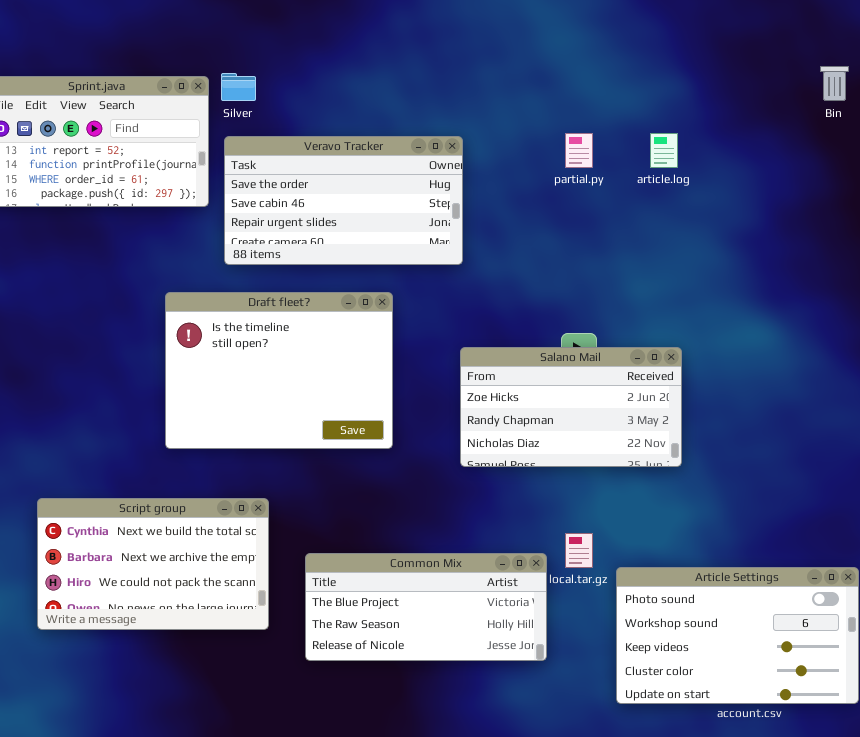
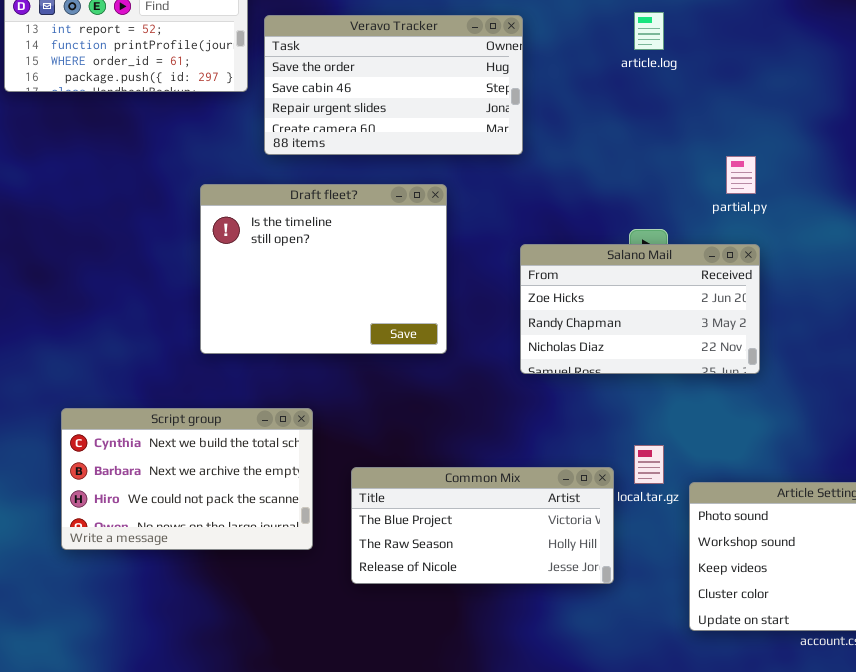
partial.py: [565,133,593,168] -> [726,156,756,194], moved
article.log: [650,133,678,168] -> [634,12,664,50], moved

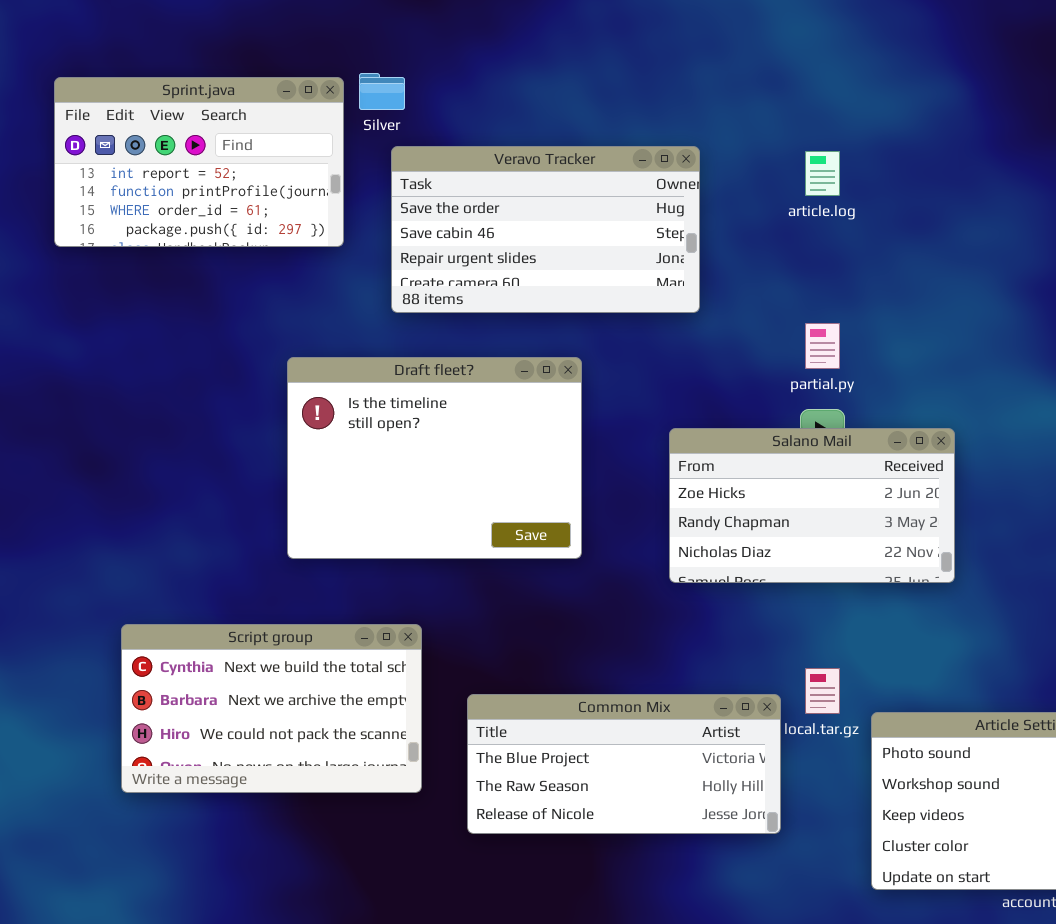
Veravo Tracker: [264,15,523,155] -> [391,146,700,313], moved
partial.py: [726,156,756,194] -> [805,323,840,369], moved

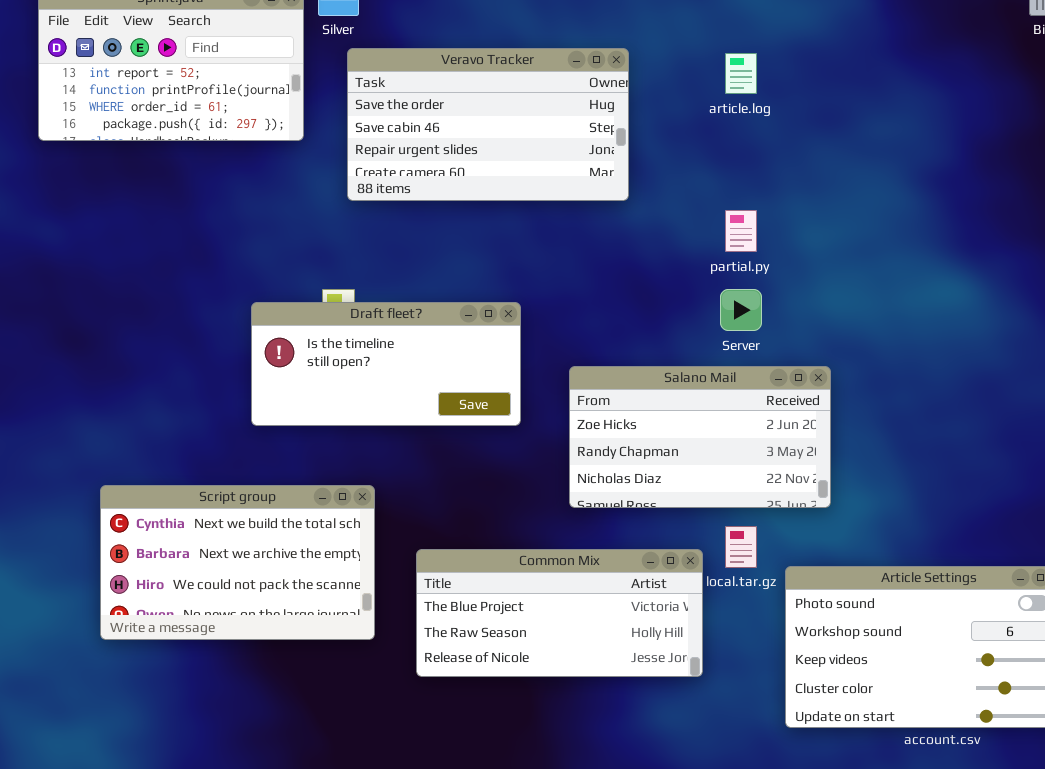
Draft fleet?: [287,357,582,559] -> [251,302,521,426], resized
Salano Mail: [669,428,955,583] -> [569,366,831,508], moved

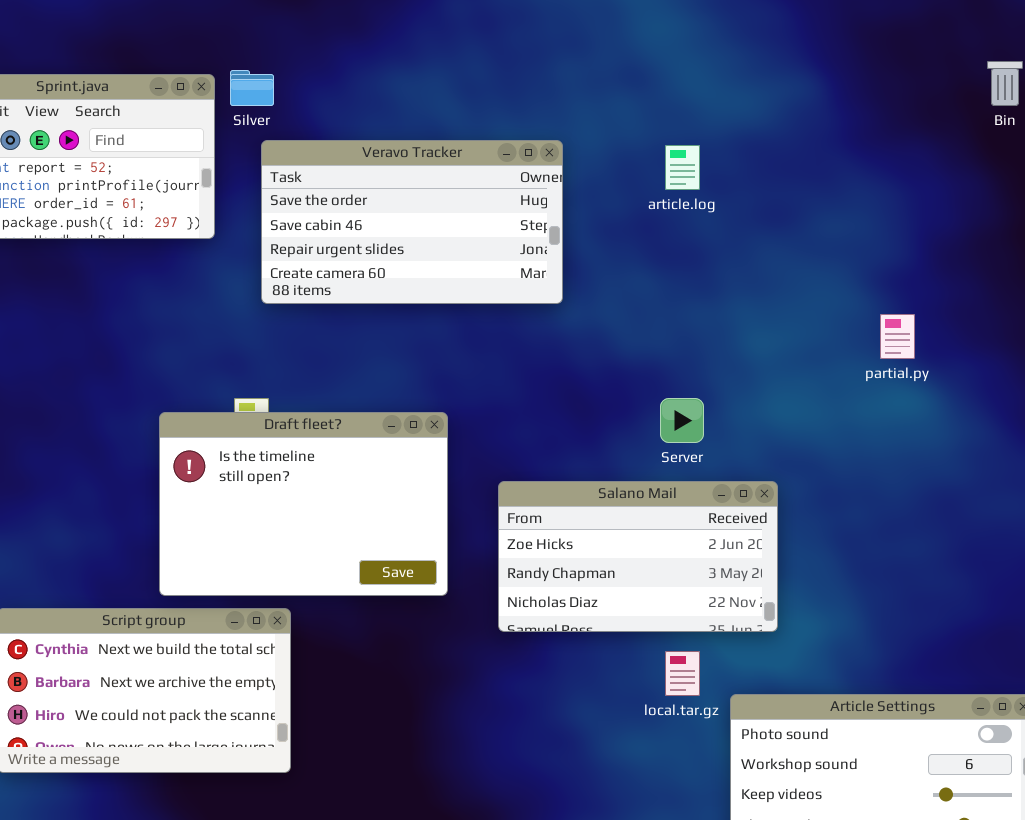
partial.py: [725,210,757,252] -> [880,314,915,359], moved
Draft fleet?: [251,302,521,426] -> [159,412,448,596], resized
Common Mix: [416,549,703,677] -> none, closed

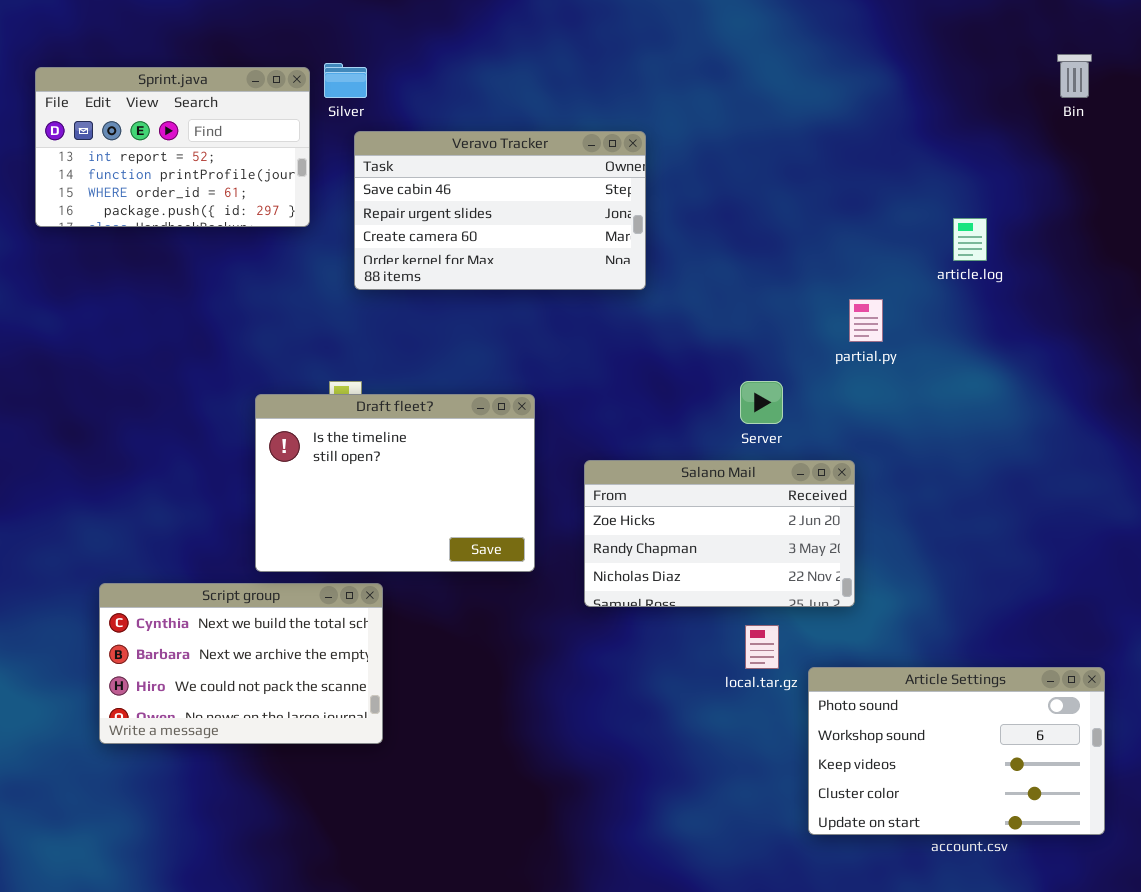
Veravo Tracker: [261,140,563,304] -> [354,131,646,290], scrolled down 1 row
article.log: [665,145,700,190] -> [953,218,987,261], moved
partial.py: [880,314,915,359] -> [849,299,883,342], moved

